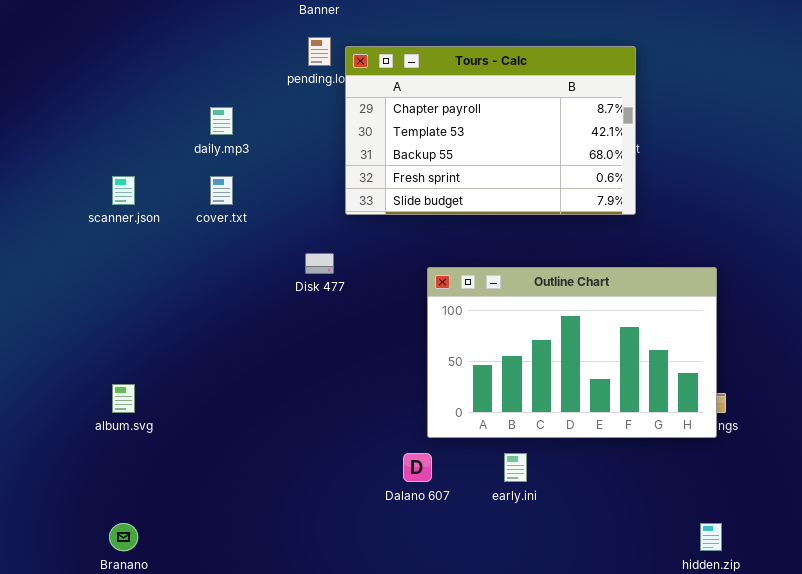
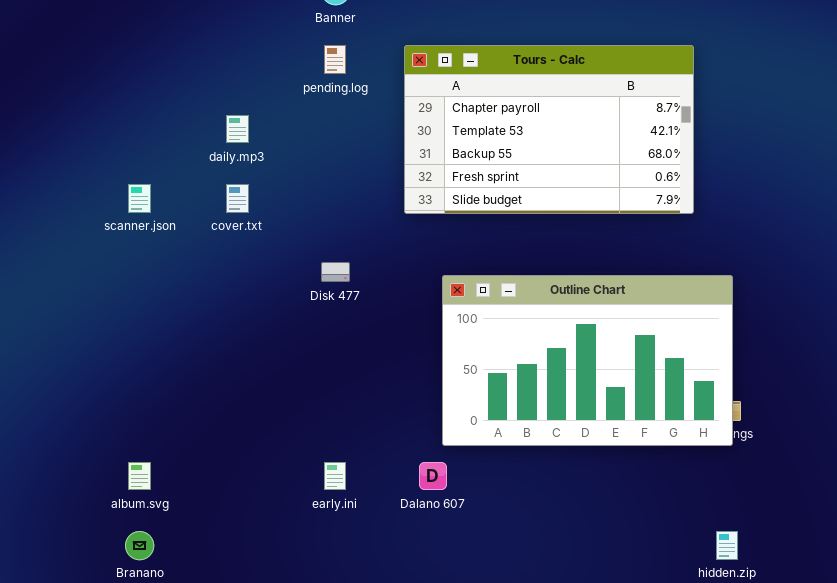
Tours - Calc: [345,46,636,215] -> [404,45,694,214], moved
album.svg: [112,384,135,413] -> [128,462,151,490], moved
early.ini: [504,453,527,482] -> [324,462,346,490], moved

